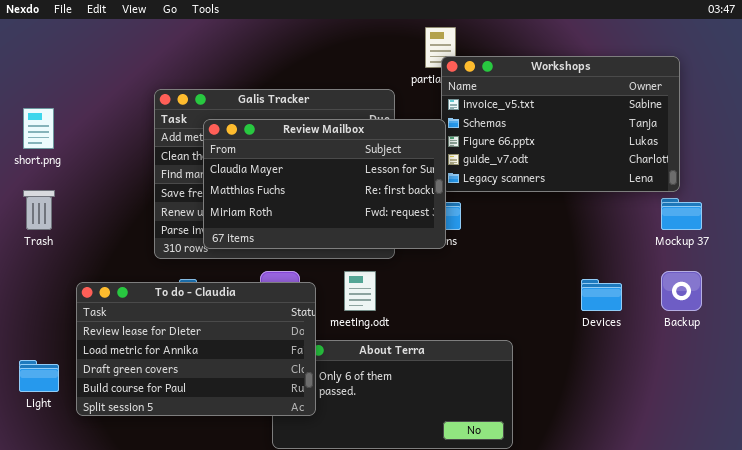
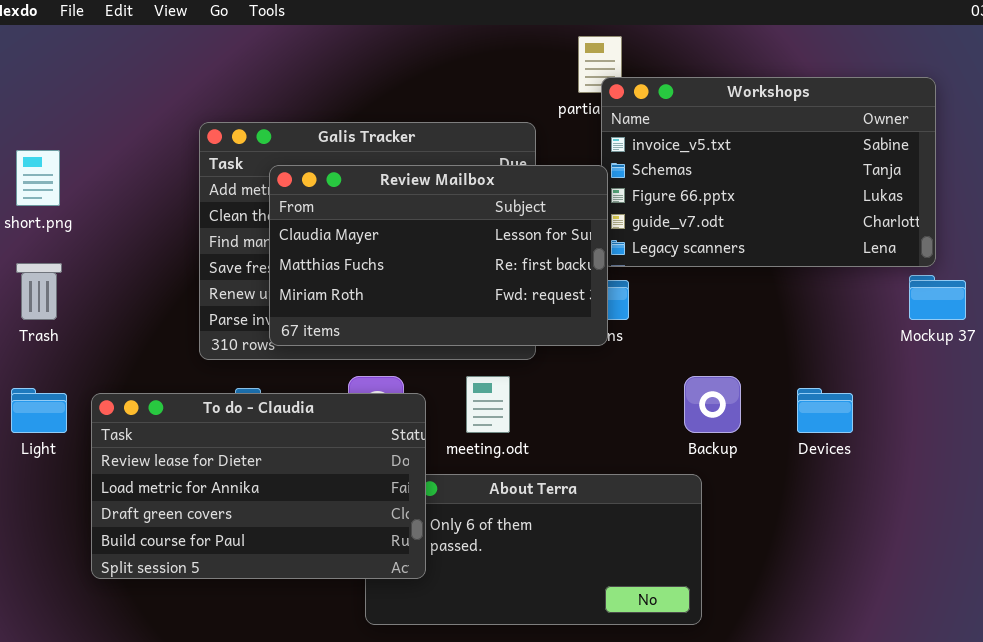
Backup: [661,271,702,311] -> [684,376,741,433], moved
Light: [19,360,59,392] -> [11,388,67,433], moved

